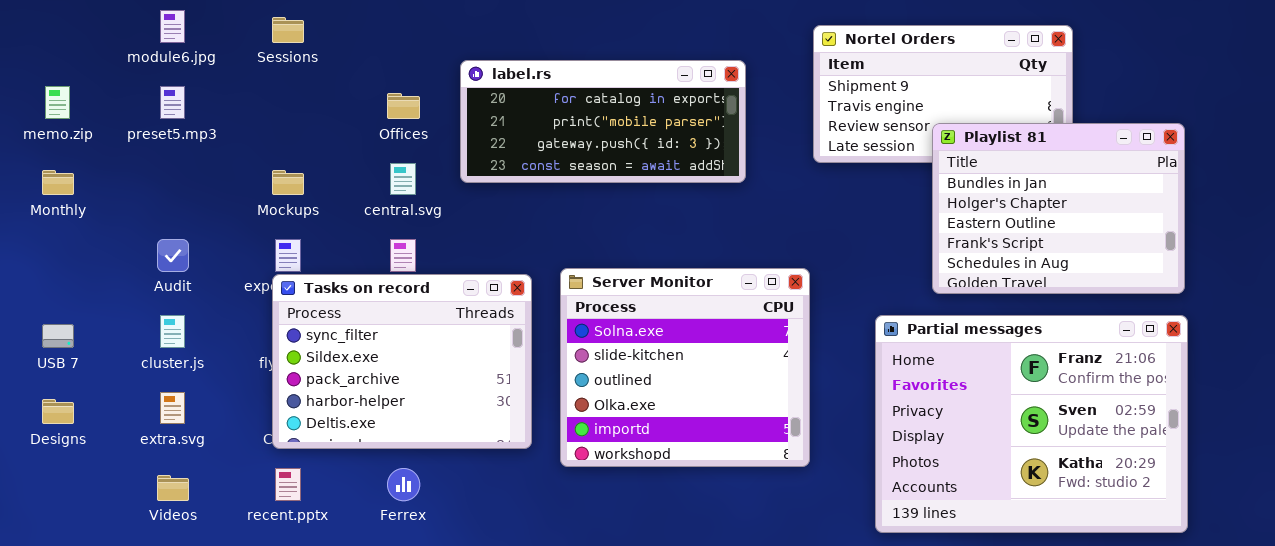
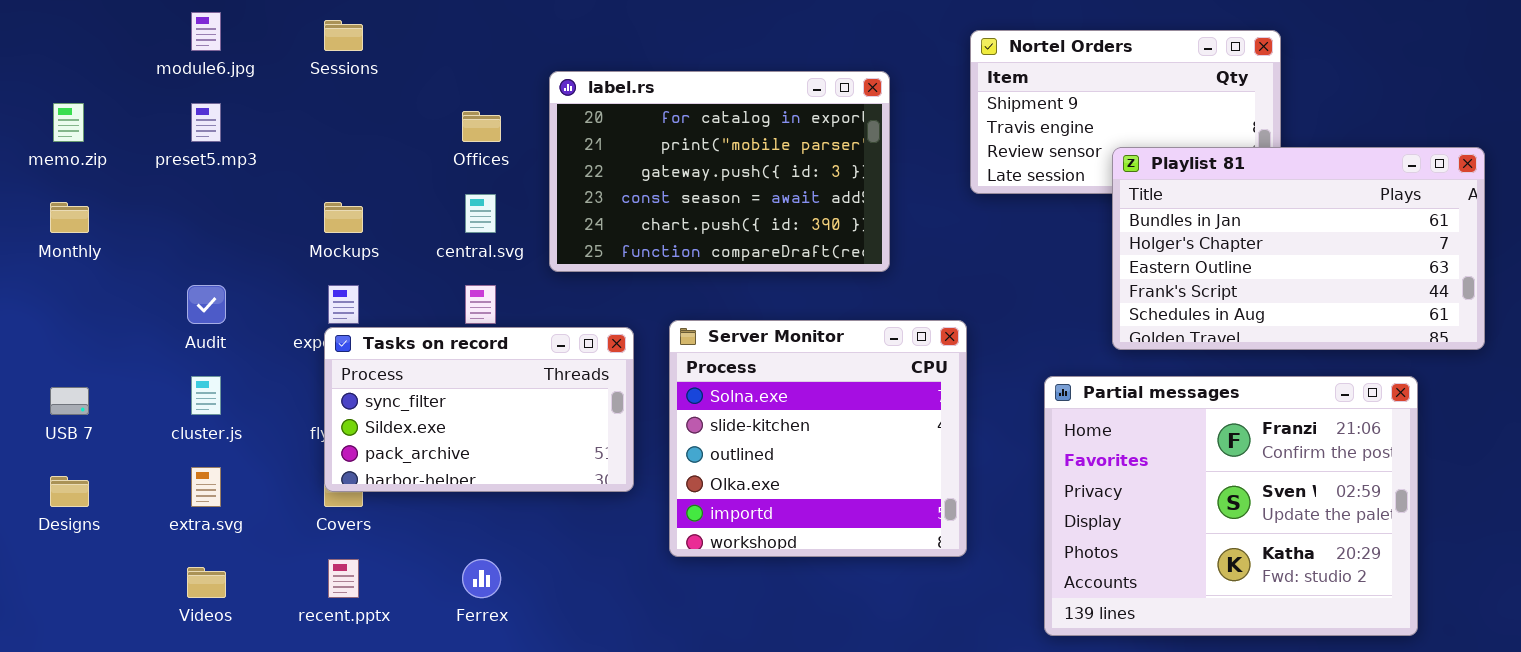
label.rs: [460,60,746,183] -> [549,71,890,272], resized
Playlist 81: [932,123,1185,294] -> [1112,147,1485,350], resized
Tasks on record: [272,274,532,449] -> [324,327,634,492], resized

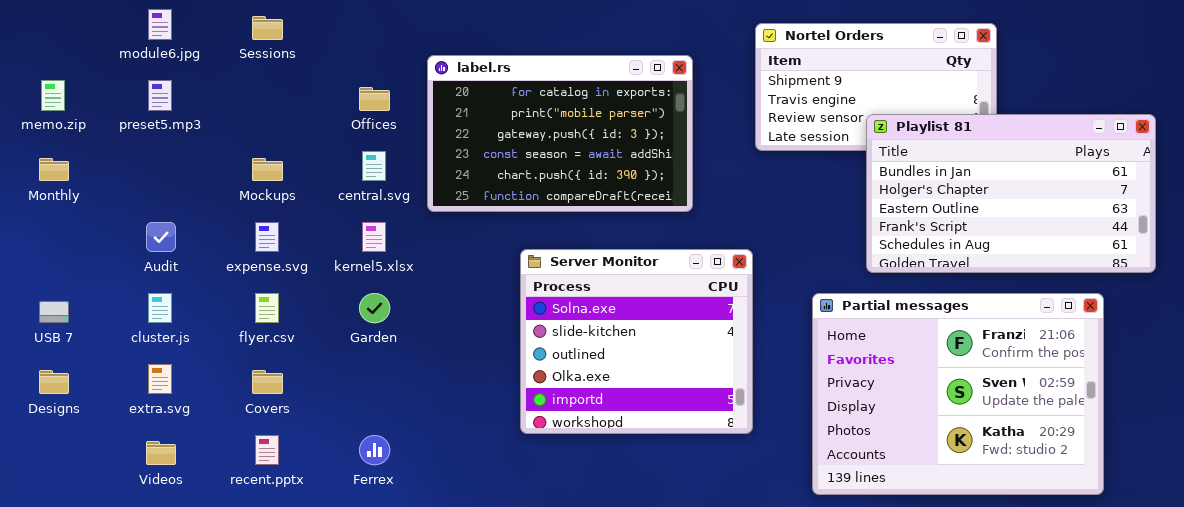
Tasks on record: [324,327,634,492] -> none, closed

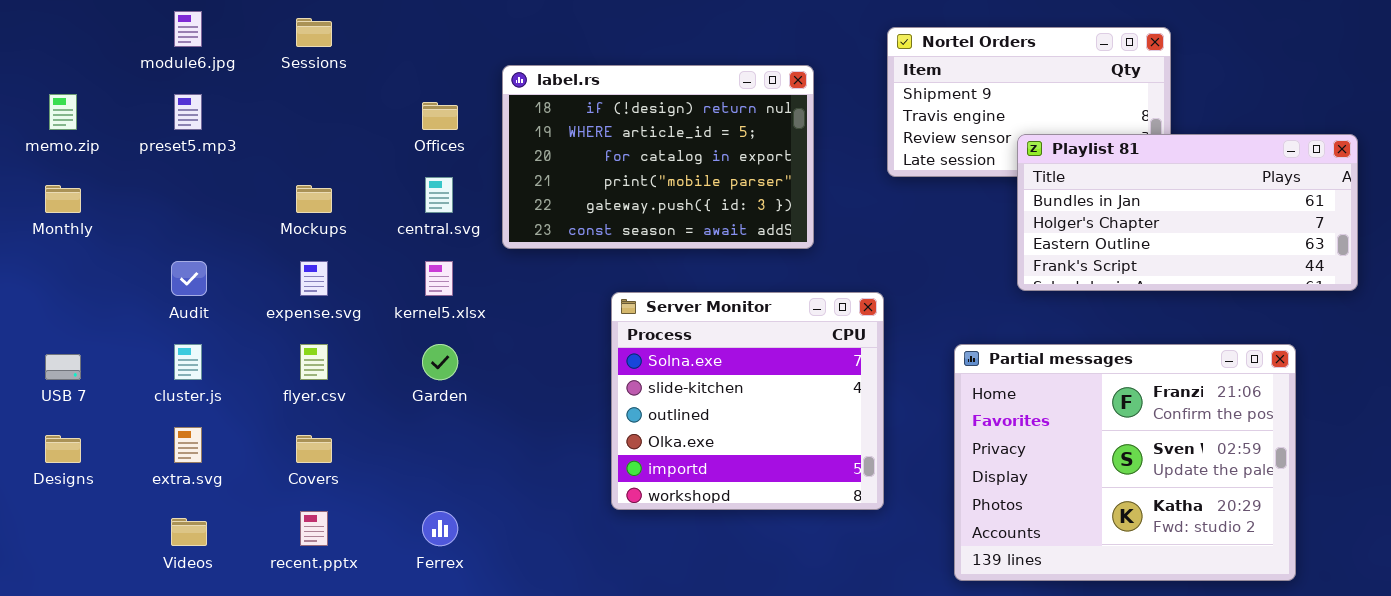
label.rs: [427,55,693,212] -> [502,65,814,249], scrolled up 2 rows
Playlist 81: [866,114,1156,273] -> [1017,134,1358,291], resized

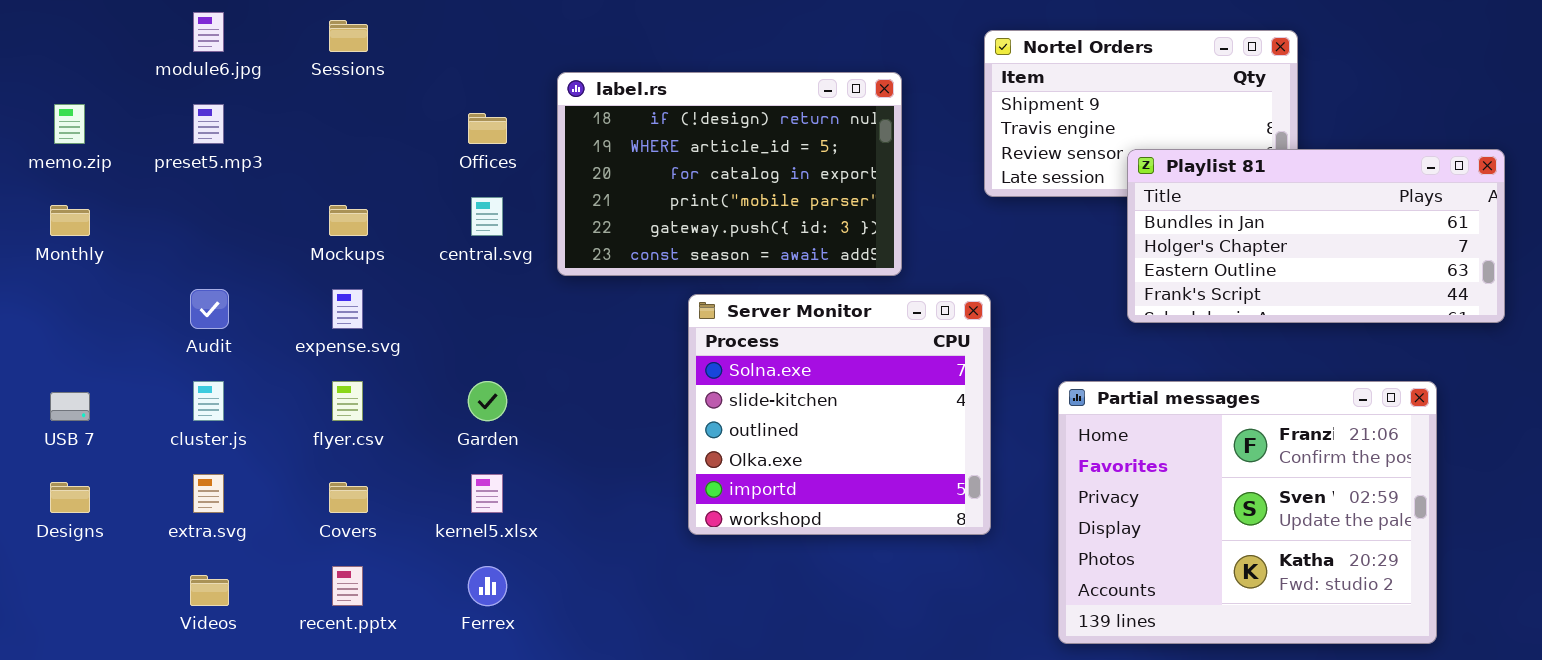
kernel5.xlsx: [425,261,453,296] -> [471,474,503,513], moved
Server Monitor: [611,292,884,510] -> [688,294,991,535], moved

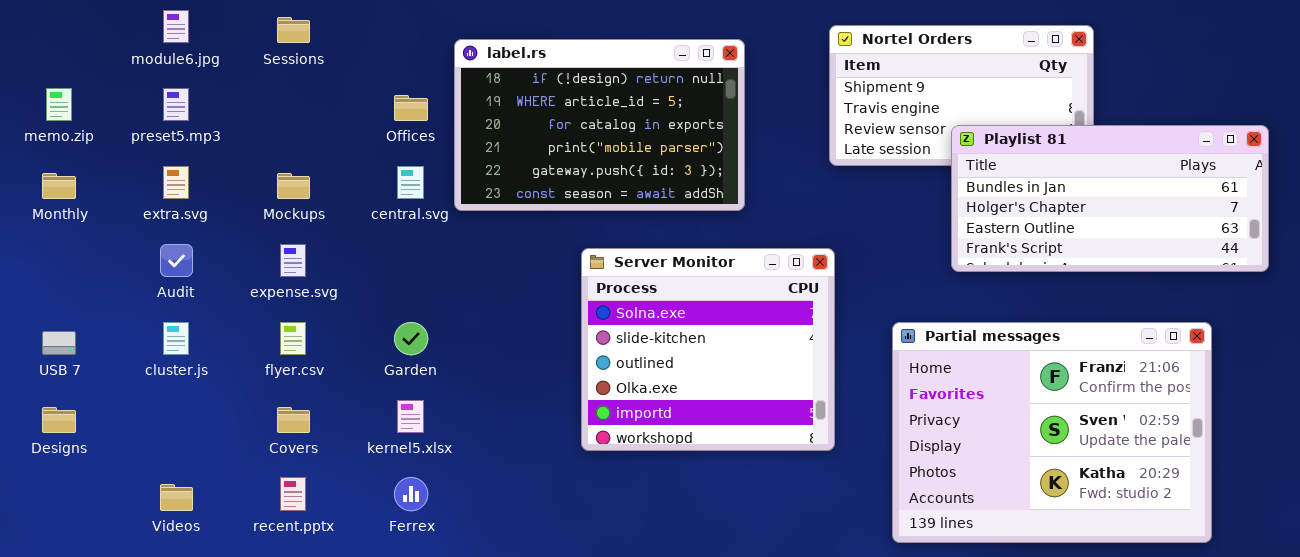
label.rs: [557,72,902,276] -> [454,39,745,211], moved
extra.svg: [193,474,224,513] -> [163,166,189,199], moved

